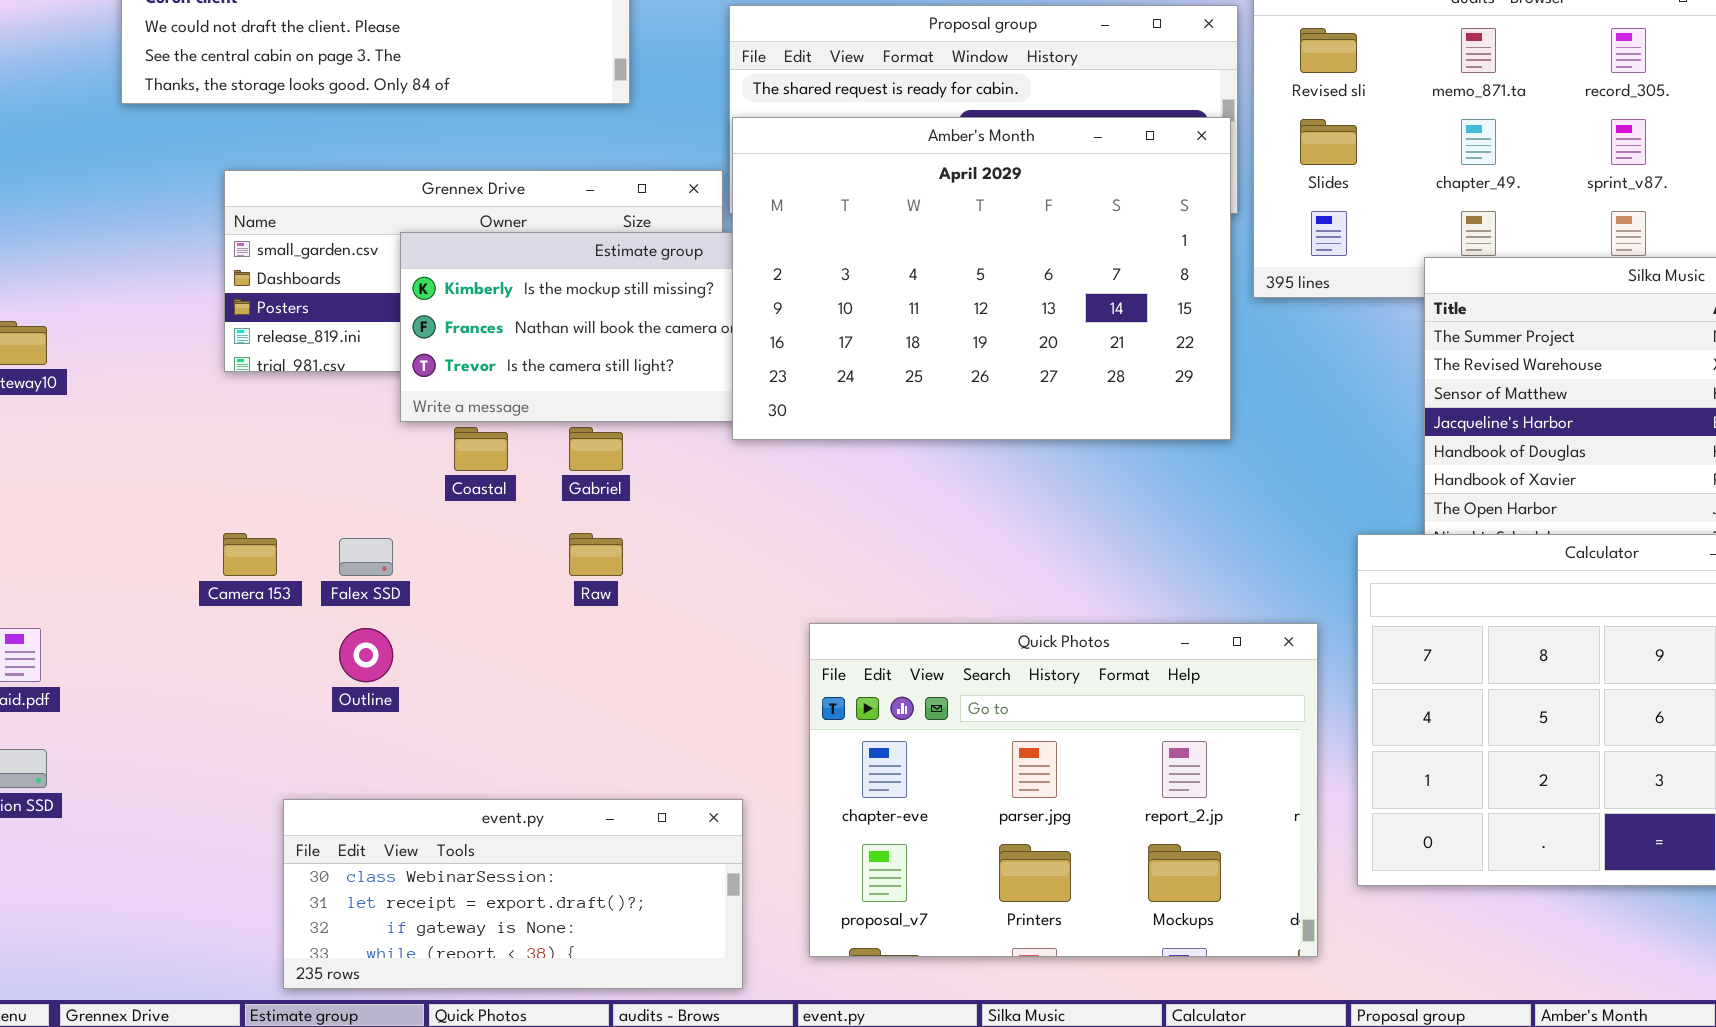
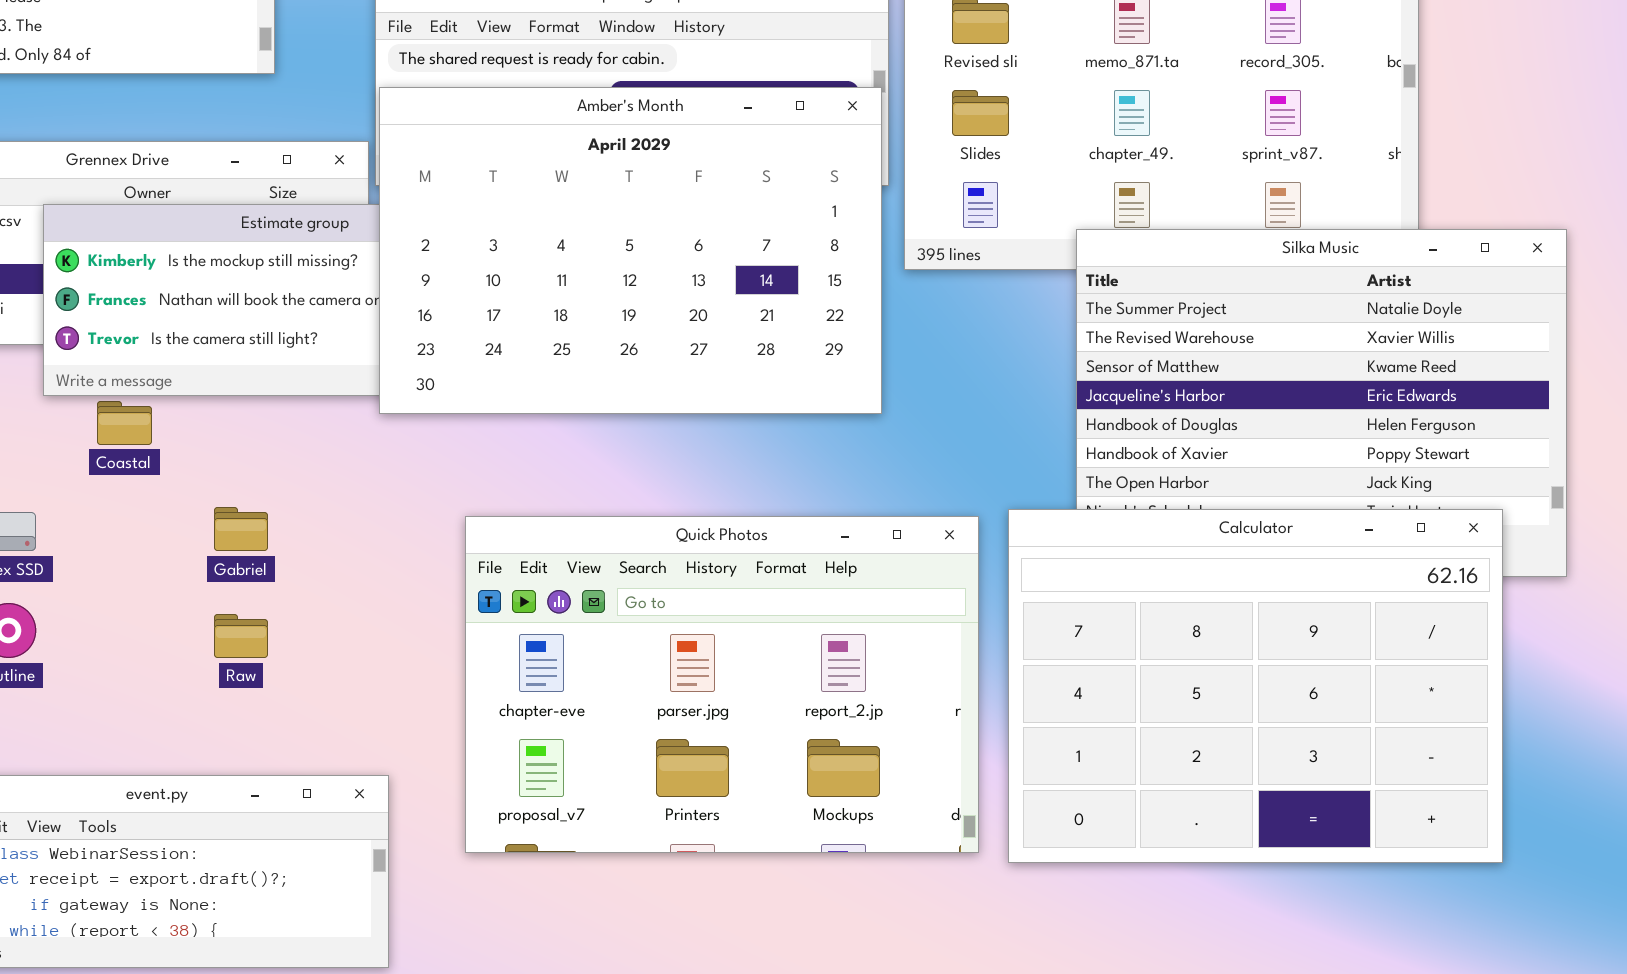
Gabriel: [569,427,623,471] -> [214,507,268,551], moved
Raw: [569,533,623,576] -> [214,614,268,658], moved
Quick Photos: [809,623,1318,957] -> [465,516,979,853], moved

